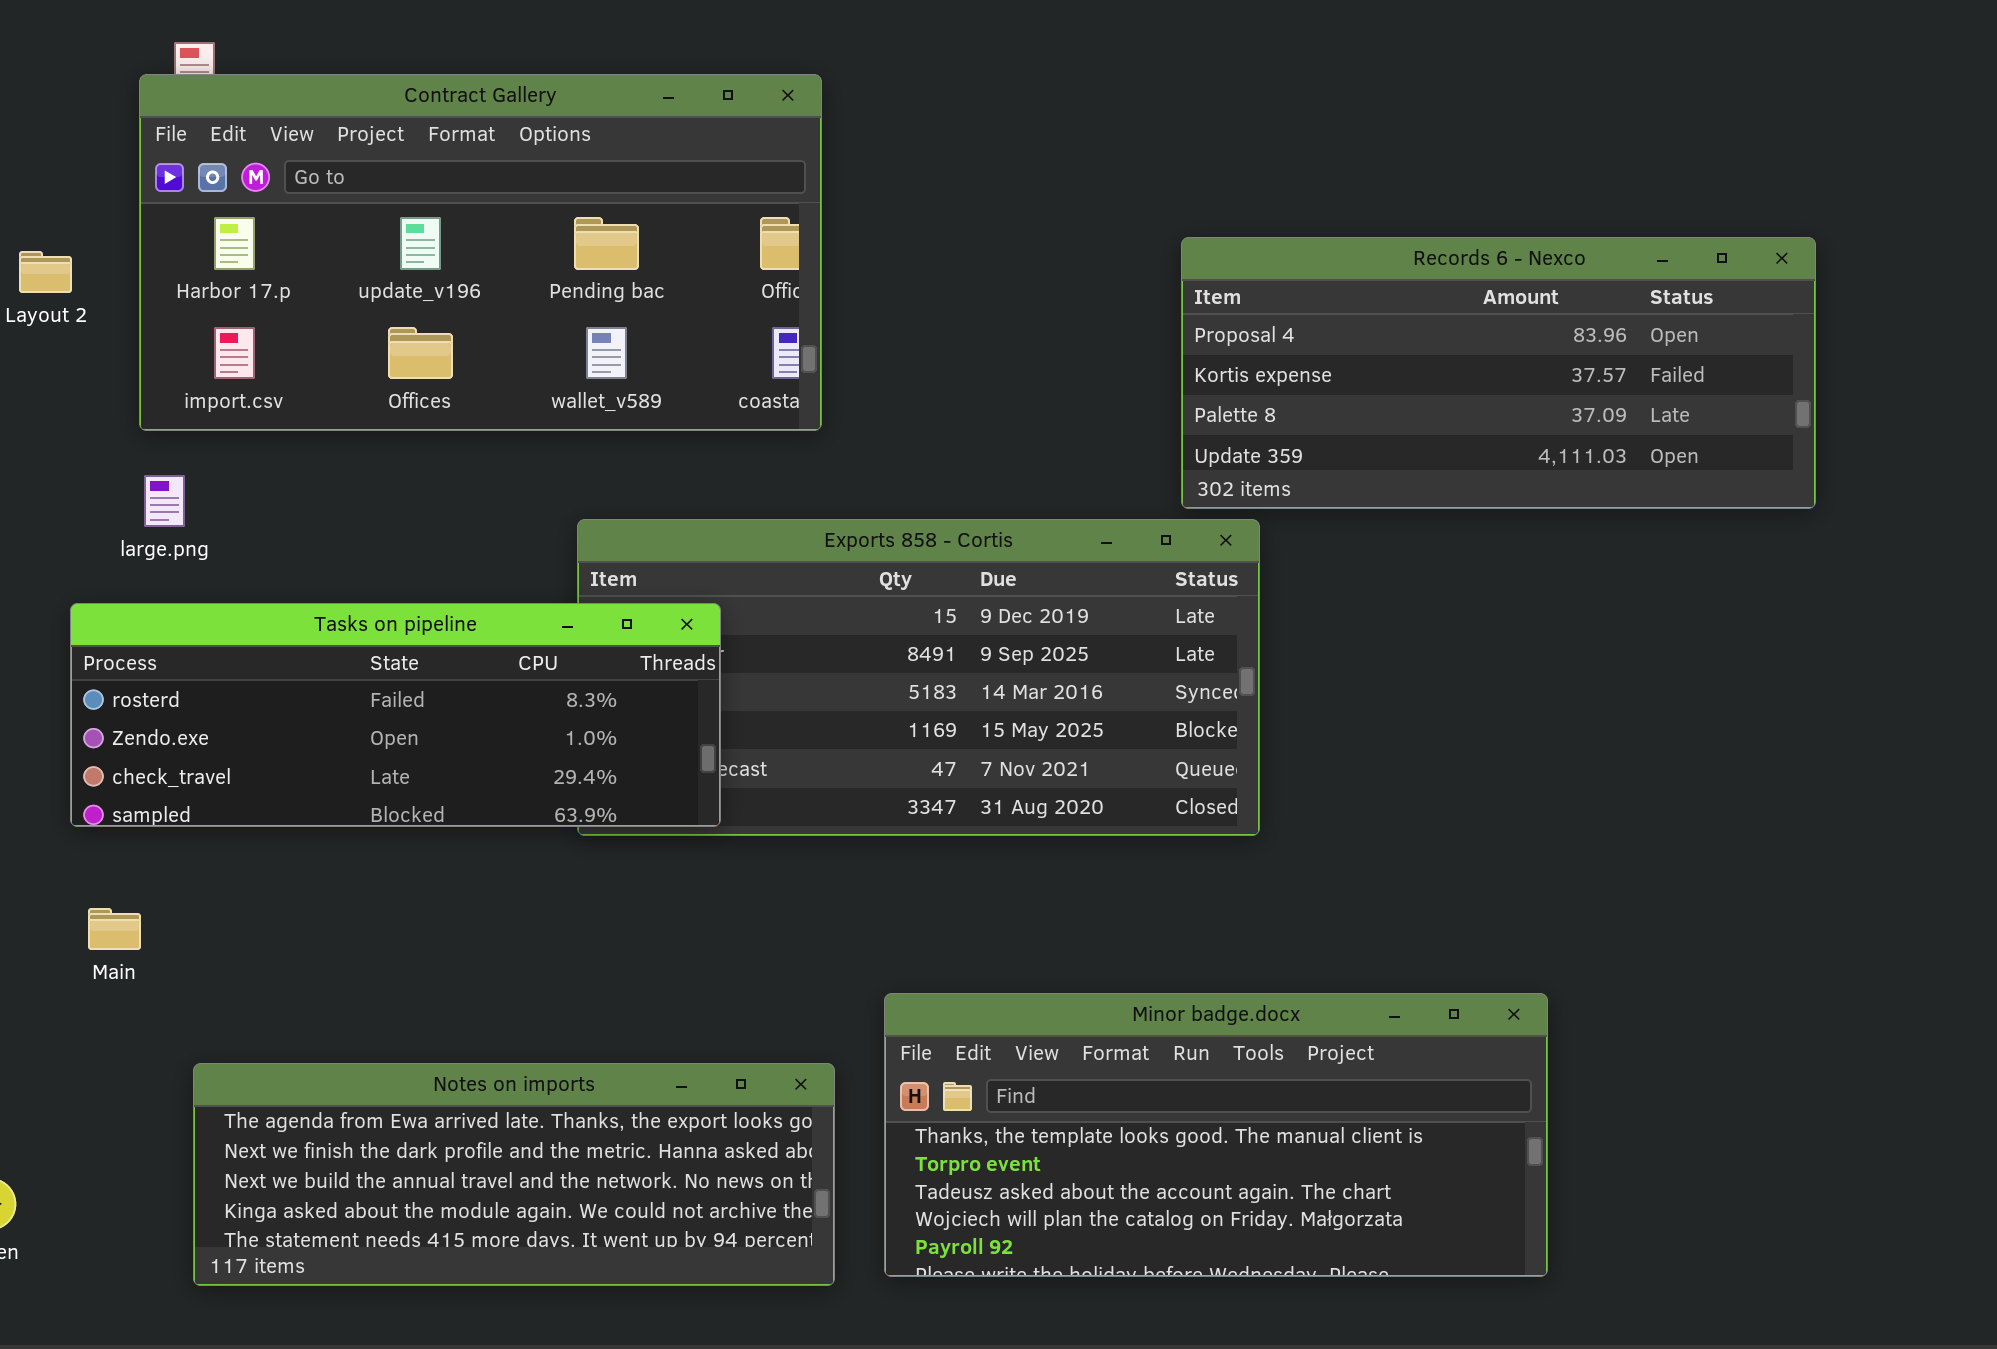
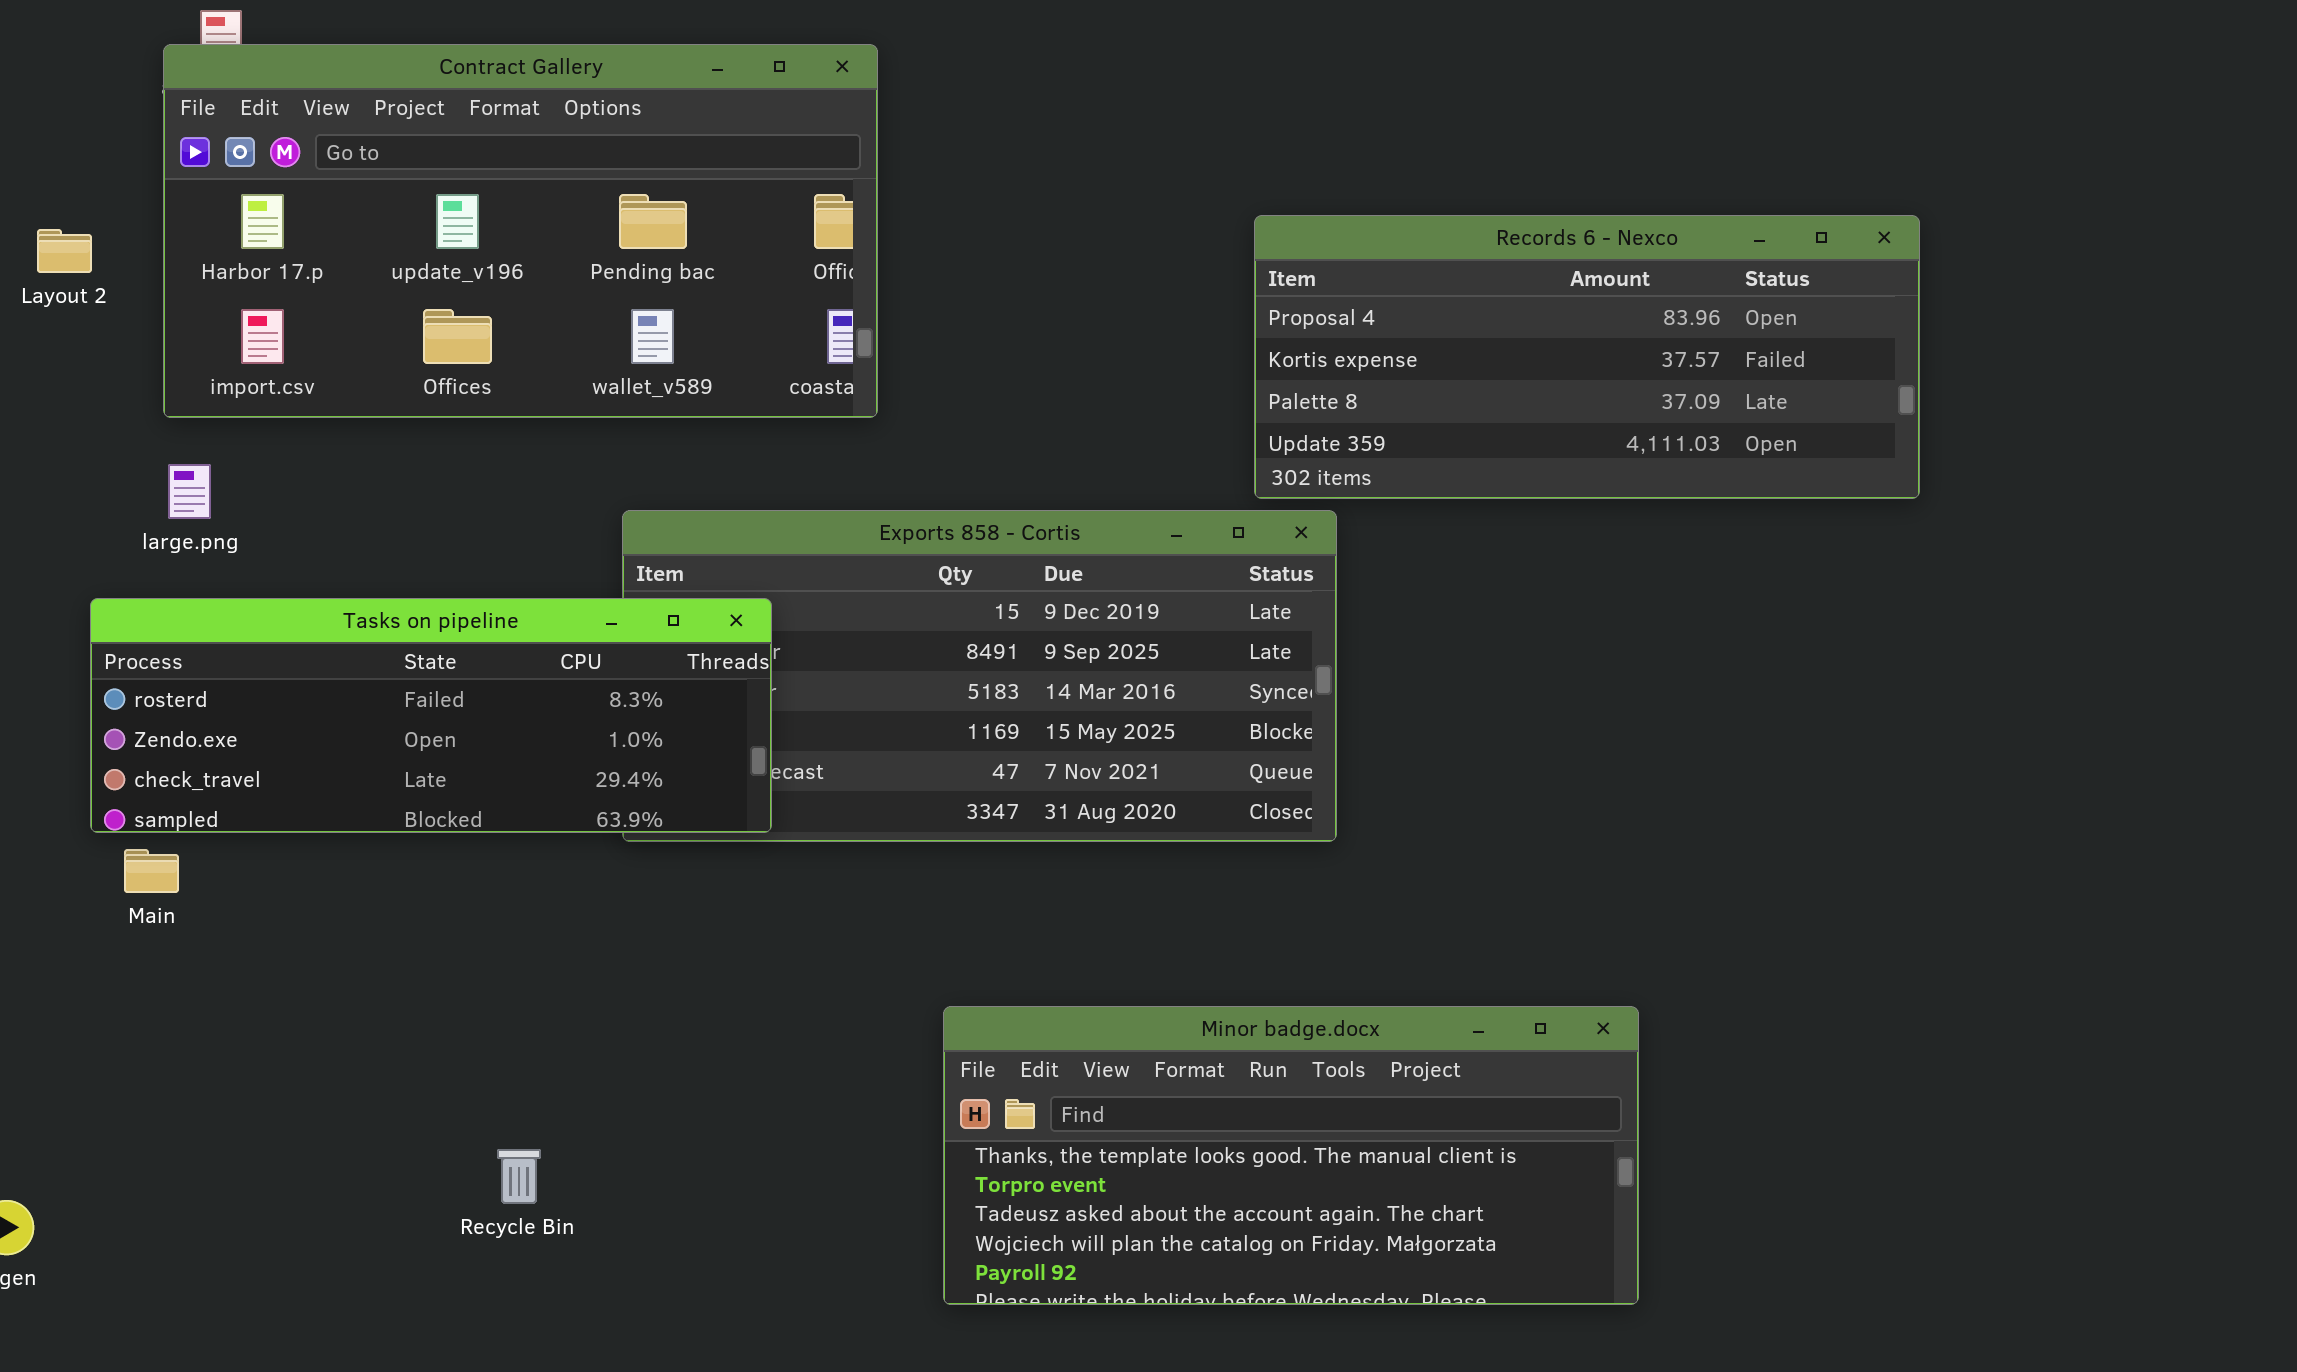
Main: [88,908,141,950] -> [124,849,179,893], moved
Notes on imports: [193,1063,835,1286] -> none, closed

